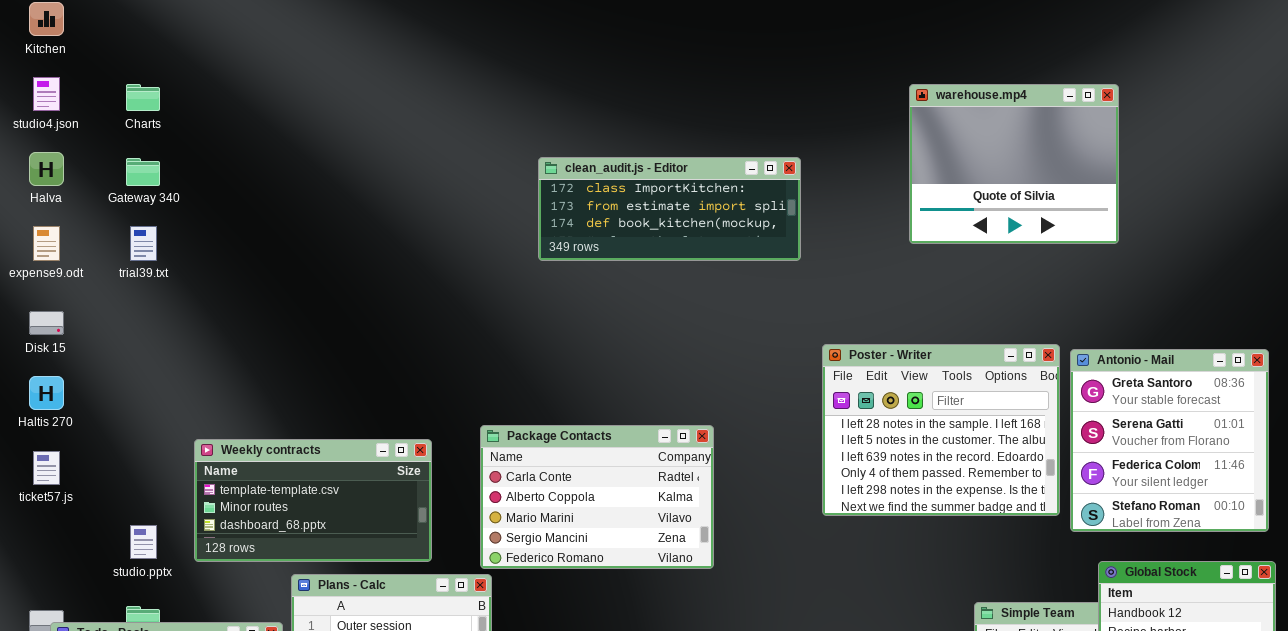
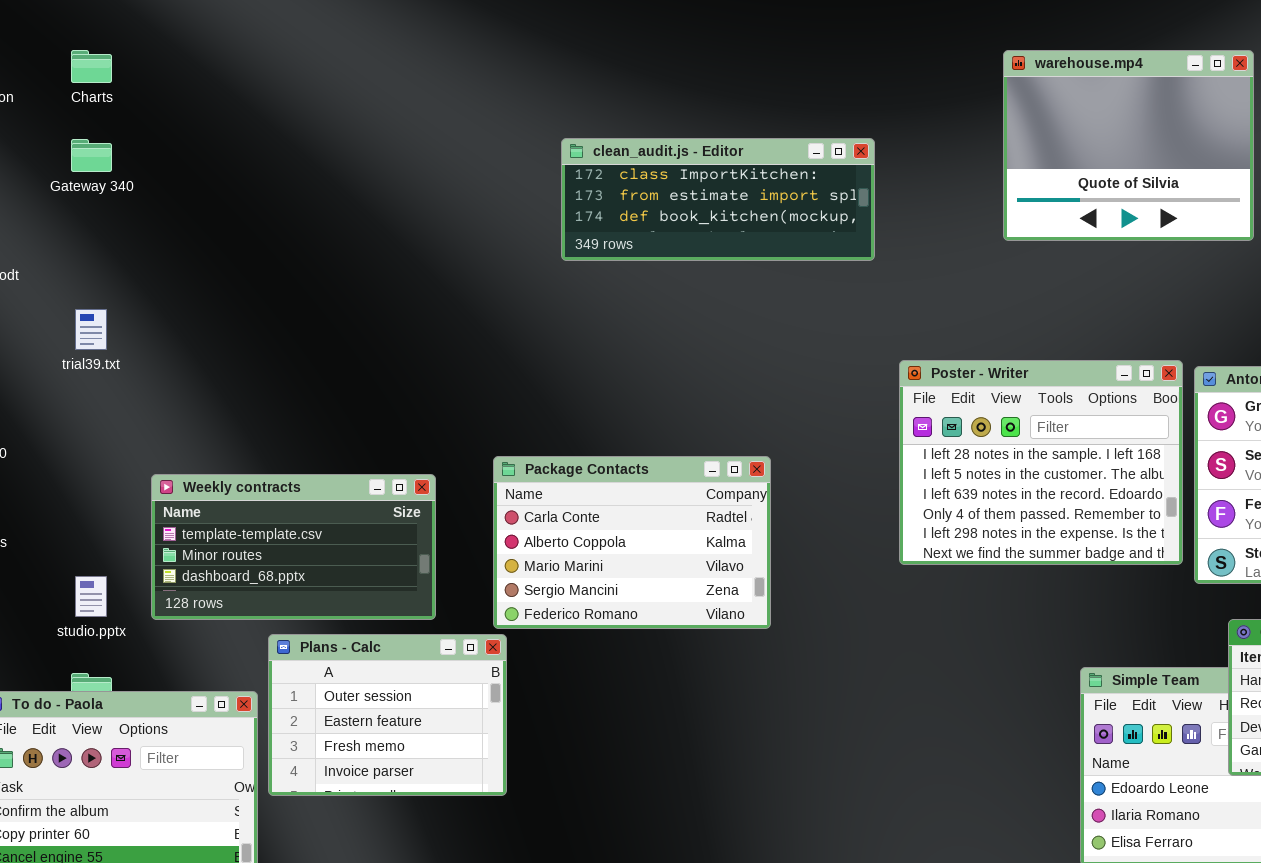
trial39.txt: [130,226,157,261] -> [75,309,107,350], moved

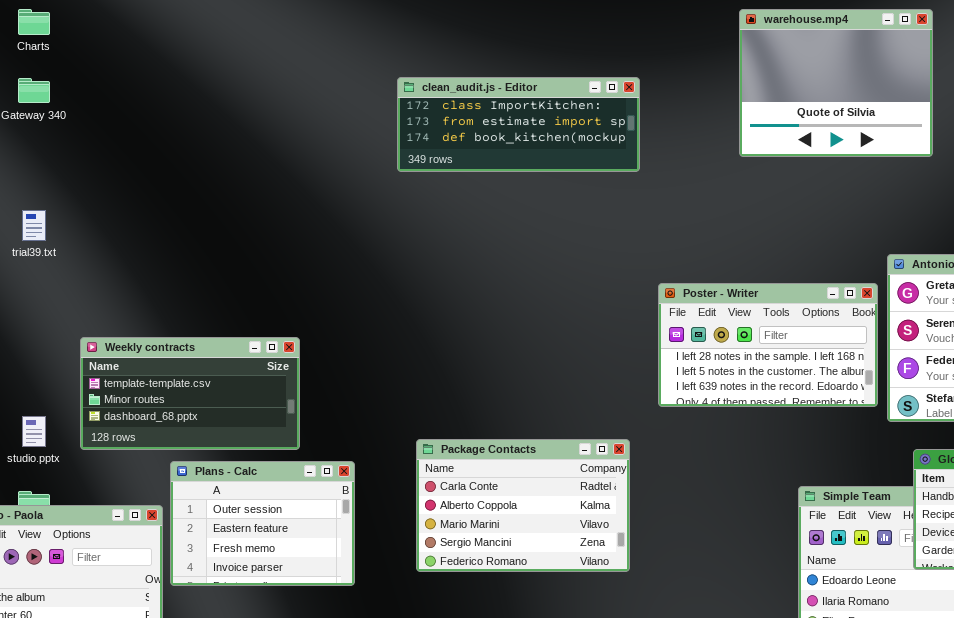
Poster - Writer: [899,360,1183,565] -> [658,283,878,407], resized
Package Contacts: [493,456,771,629] -> [416,439,630,572], moved

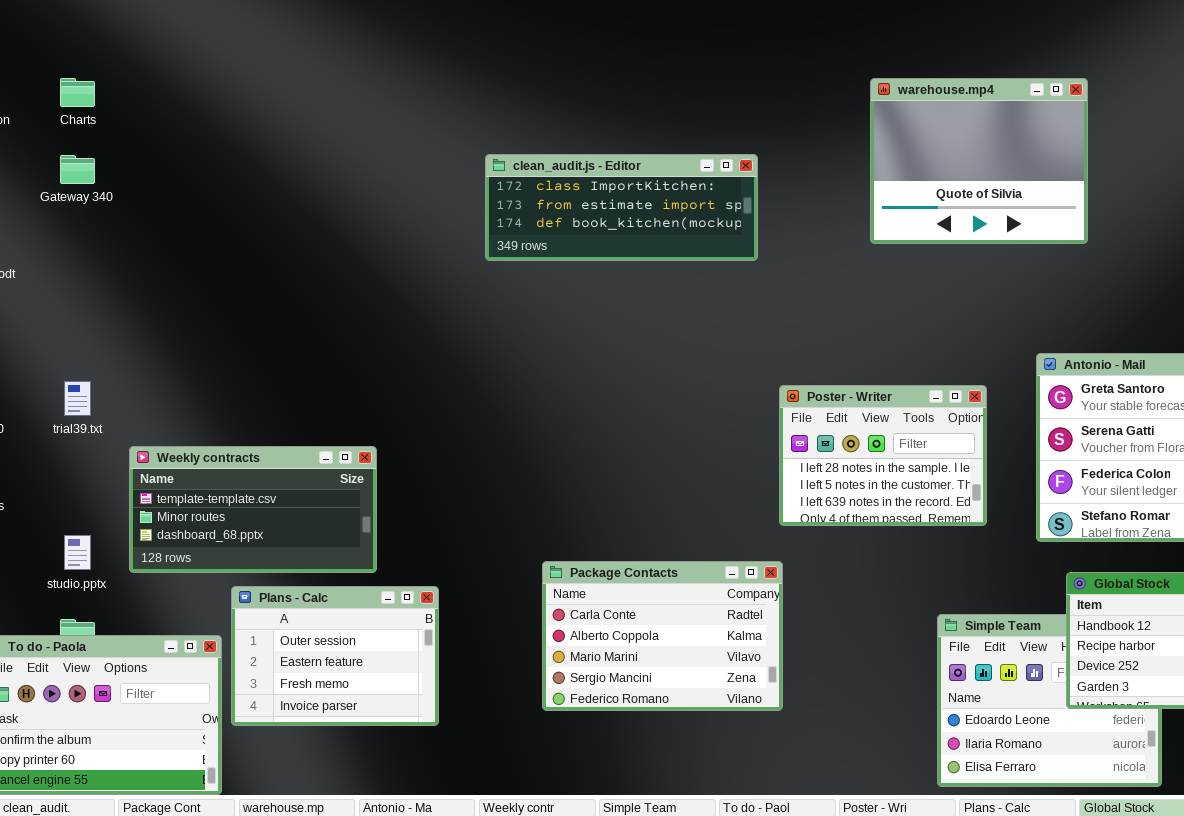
trial39.txt: [22,210,46,241] -> [64,381,91,416], moved
Poster - Writer: [658,283,878,407] -> [779,385,987,526], resized
Package Contacts: [416,439,630,572] -> [542,561,783,711], moved

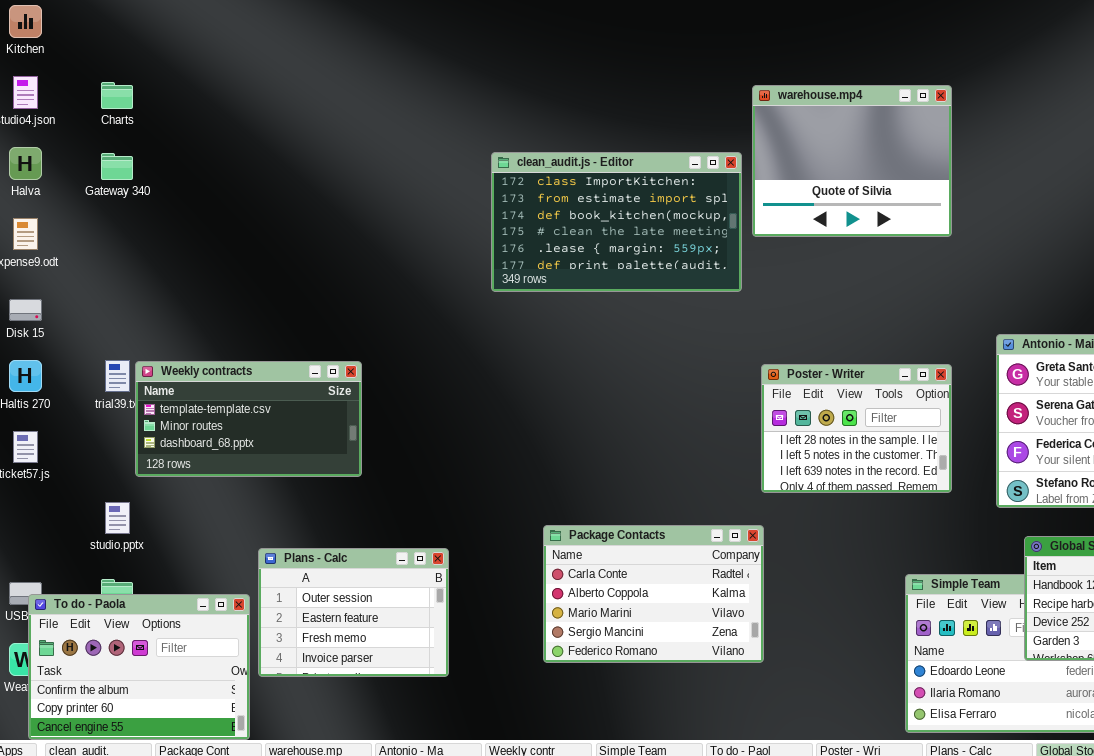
warehouse.mp4: [870,78,1088,244] -> [752,85,952,237], moved
clean_audit.js - Editor: [485,154,758,261] -> [491,152,742,292], resized
Weekly contracts: [129,446,377,573] -> [135,361,362,477], moved

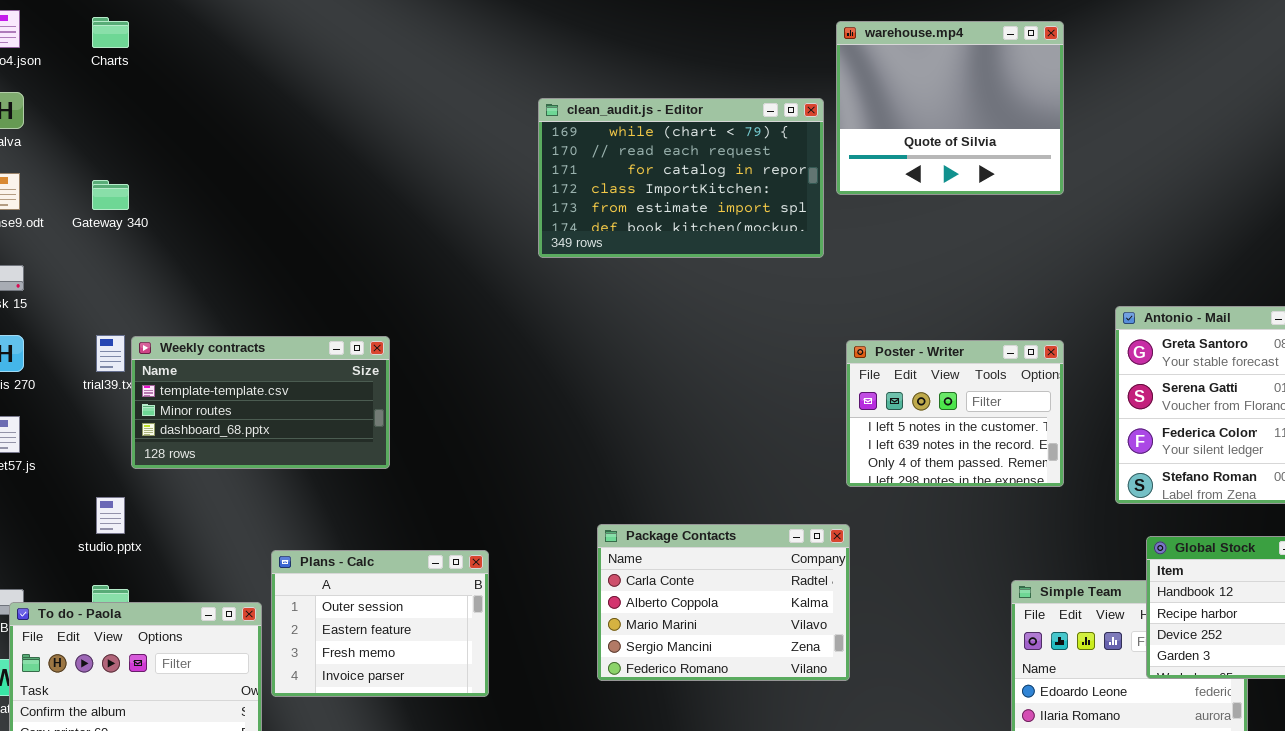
clean_audit.js - Editor: [491,152,742,292] -> [538,98,824,258], scrolled up 3 rows
Gateway 340: [101,153,133,180] -> [92,180,129,210], moved
Poster - Writer: [761,364,952,493] -> [846,340,1064,487], scrolled down 1 row

